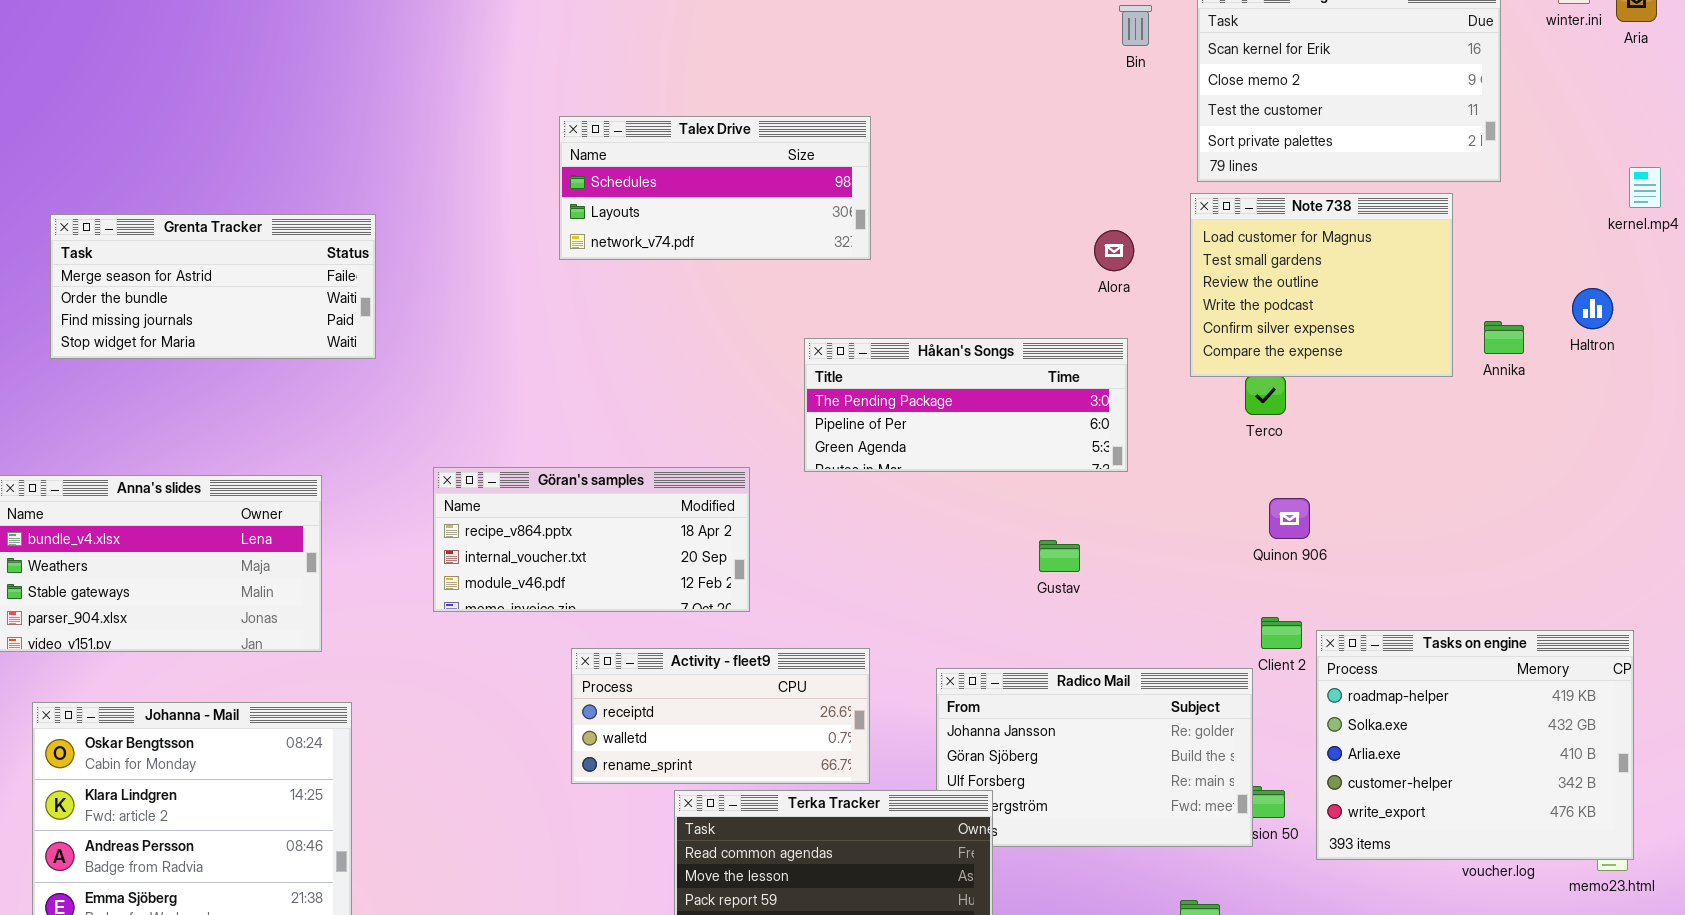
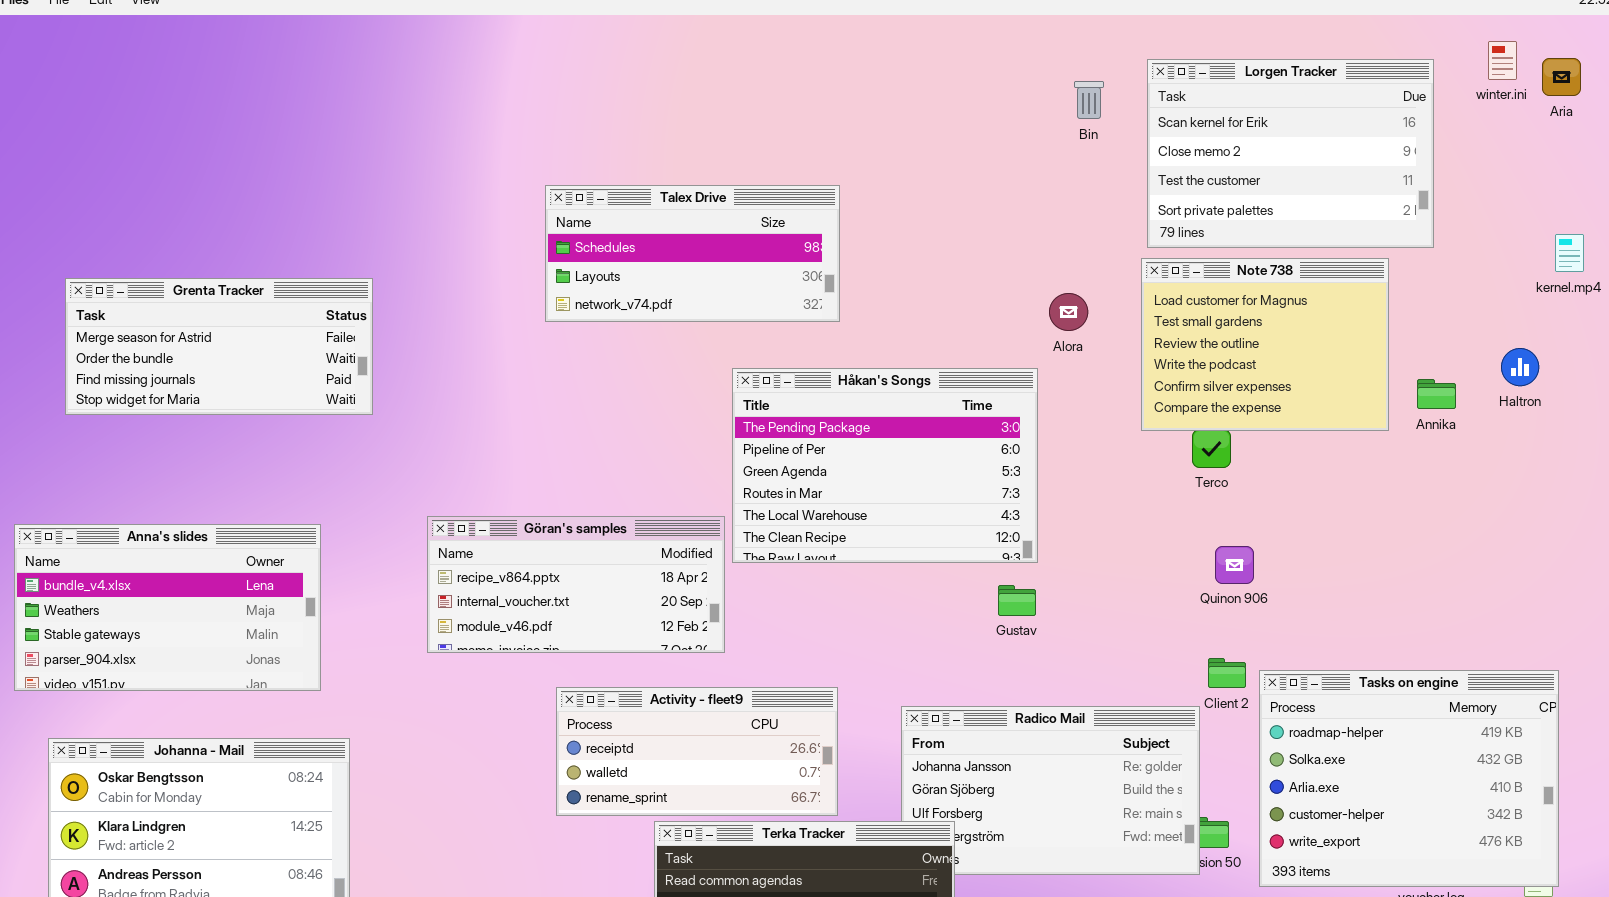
Håkan's Songs: [804,338,1128,472] -> [732,368,1038,563], moved, resized

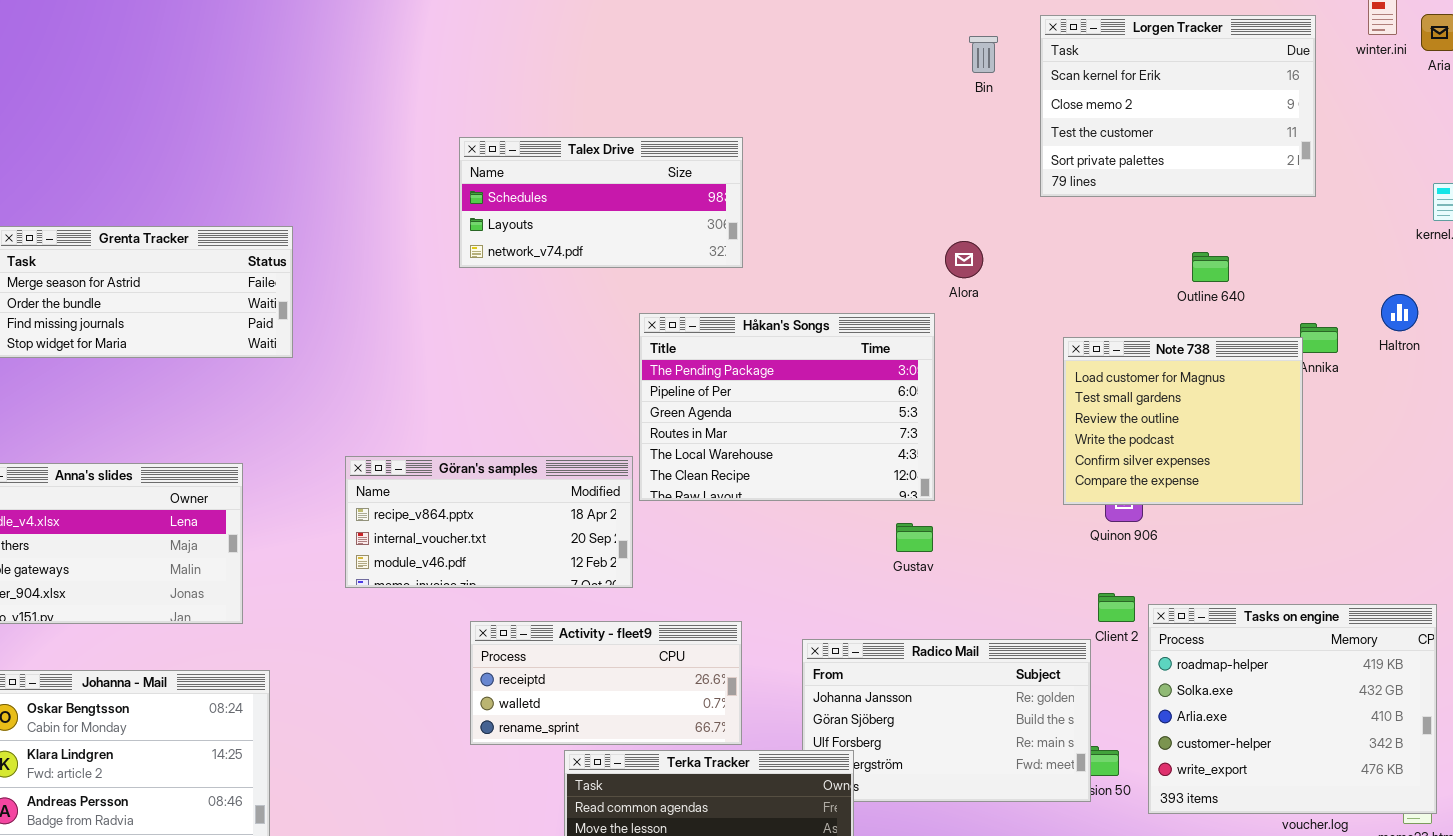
Note 738: [1141,258,1389,431] -> [1063,337,1303,505], moved

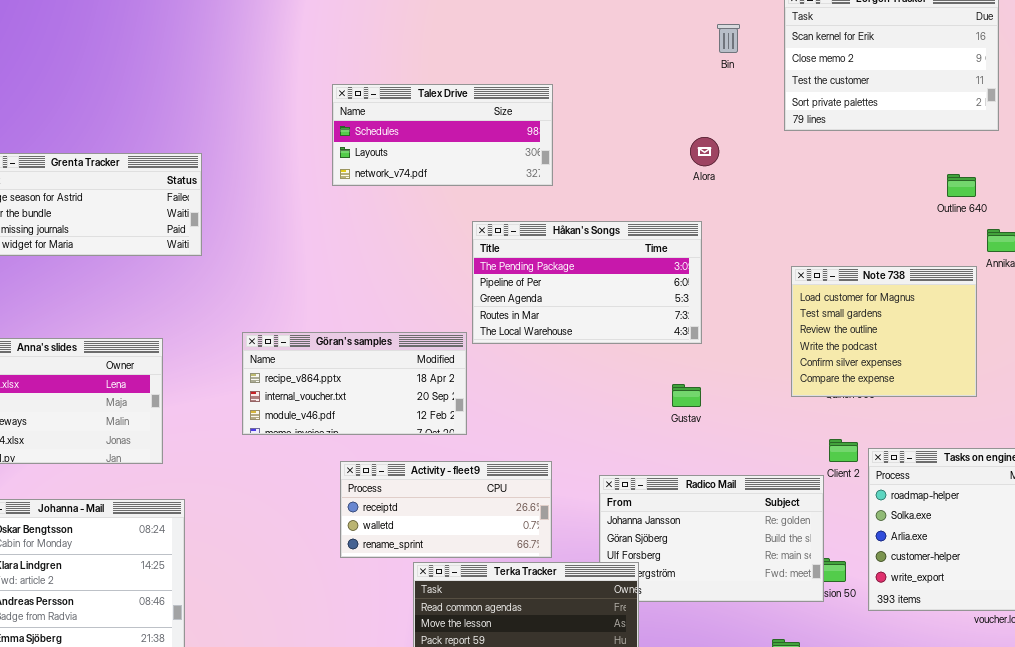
Bin: [969,36,998,73] -> [717,24,740,53], moved
Alora: [945,241,983,278] -> [690,137,719,166], moved
Outline 640: [1192,252,1229,282] -> [947,174,976,197], moved
Håkan's Songs: [639,313,935,501] -> [472,221,702,344], resized
Note 738: [1063,337,1303,505] -> [791,266,977,397], moved

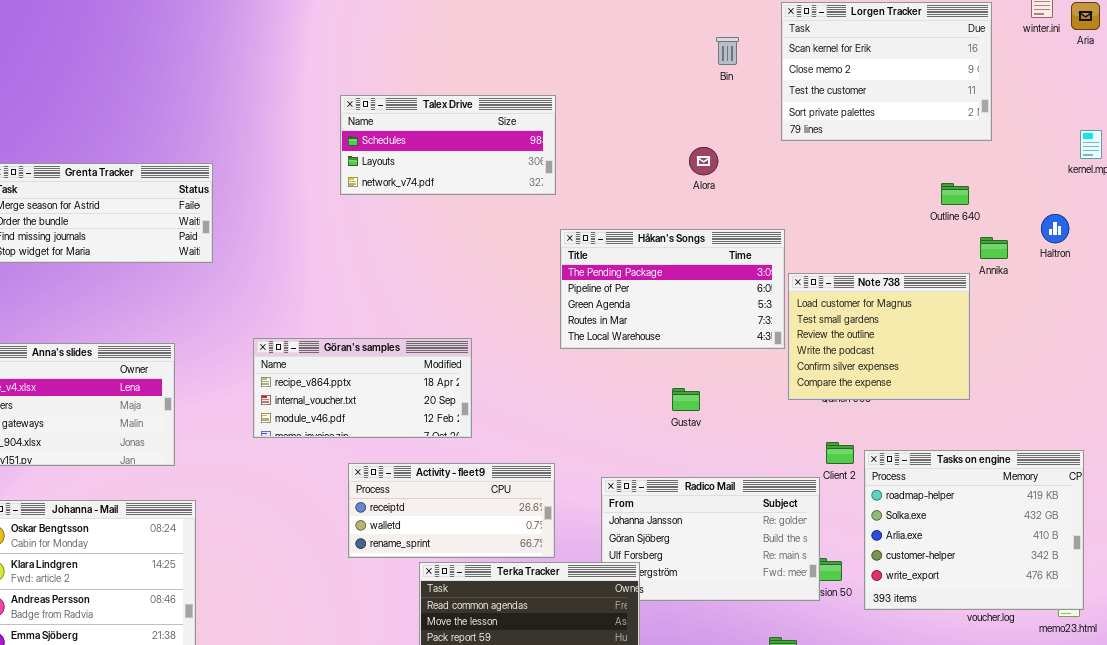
Håkan's Songs: [472,221,702,344] -> [560,229,785,349], moved

